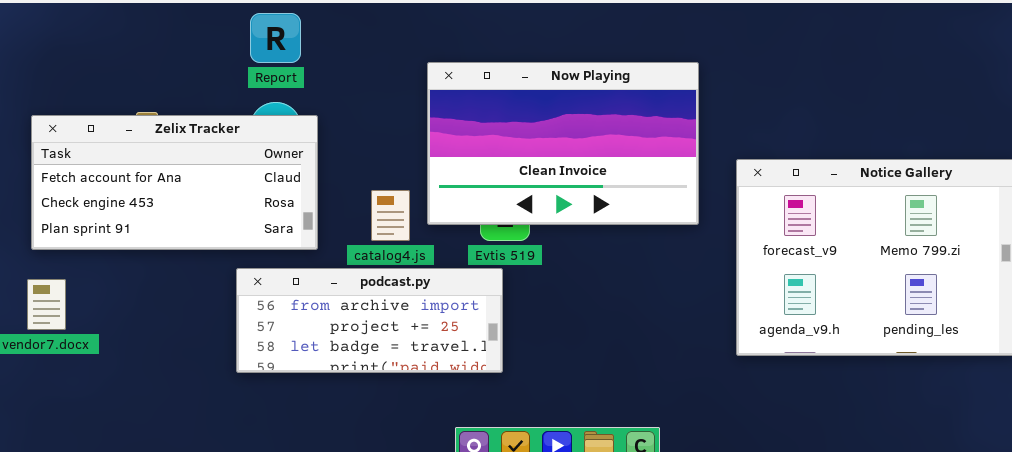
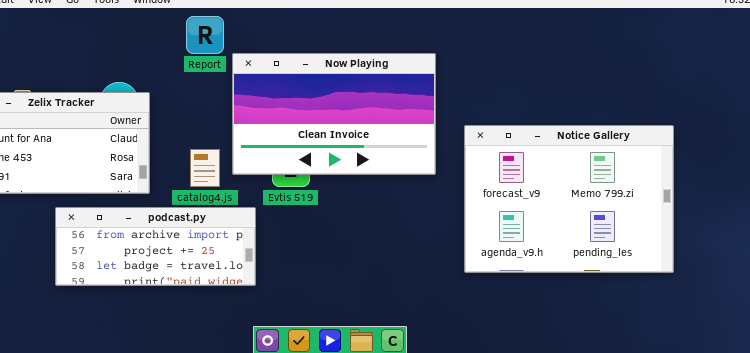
Report: [250,13,301,63] -> [186,16,224,54], moved
podcast.py: [236,268,503,373] -> [55,207,256,286], moved

